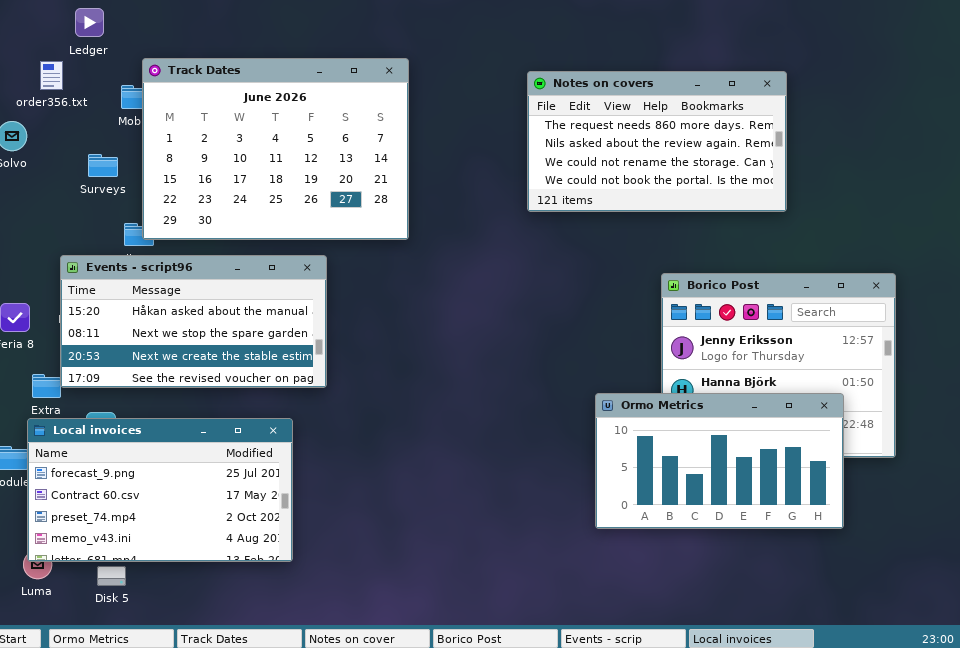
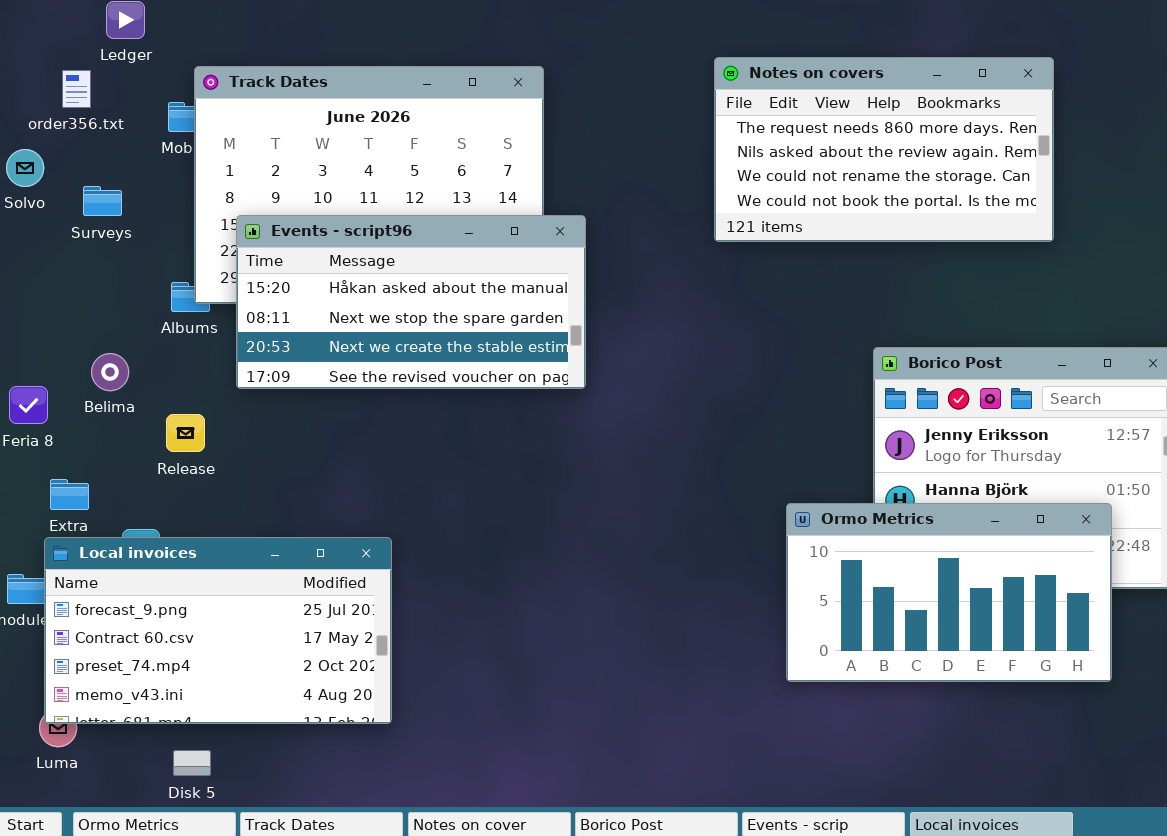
Notes on covers: [527,71,787,212] -> [714,57,1054,242], moved
Surveys: [88,154,118,177] -> [83,186,122,216], moved
Events - script96: [60,255,327,388] -> [236,215,586,389], moved
Disk 5: [97,566,126,586] -> [173,750,211,776], moved

